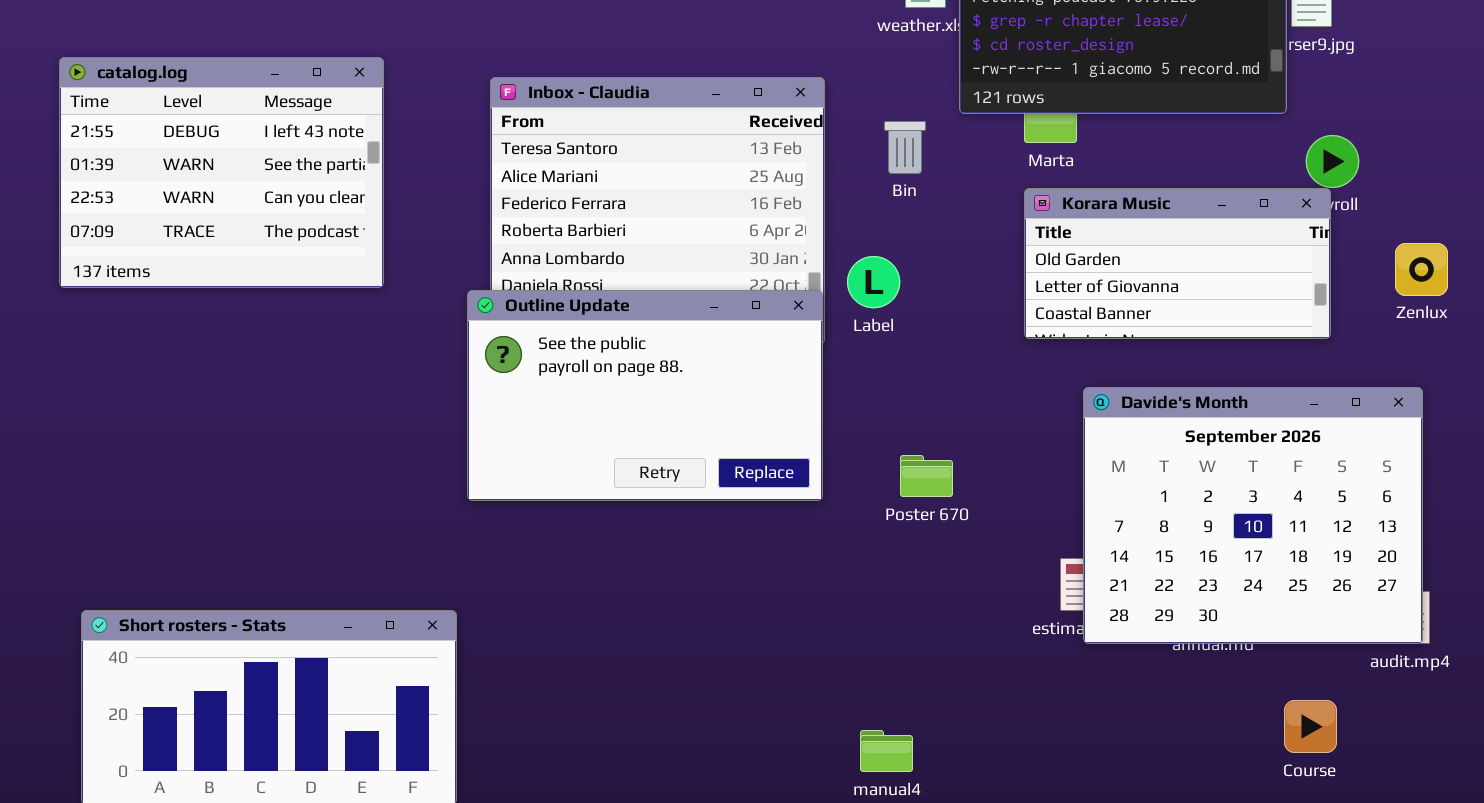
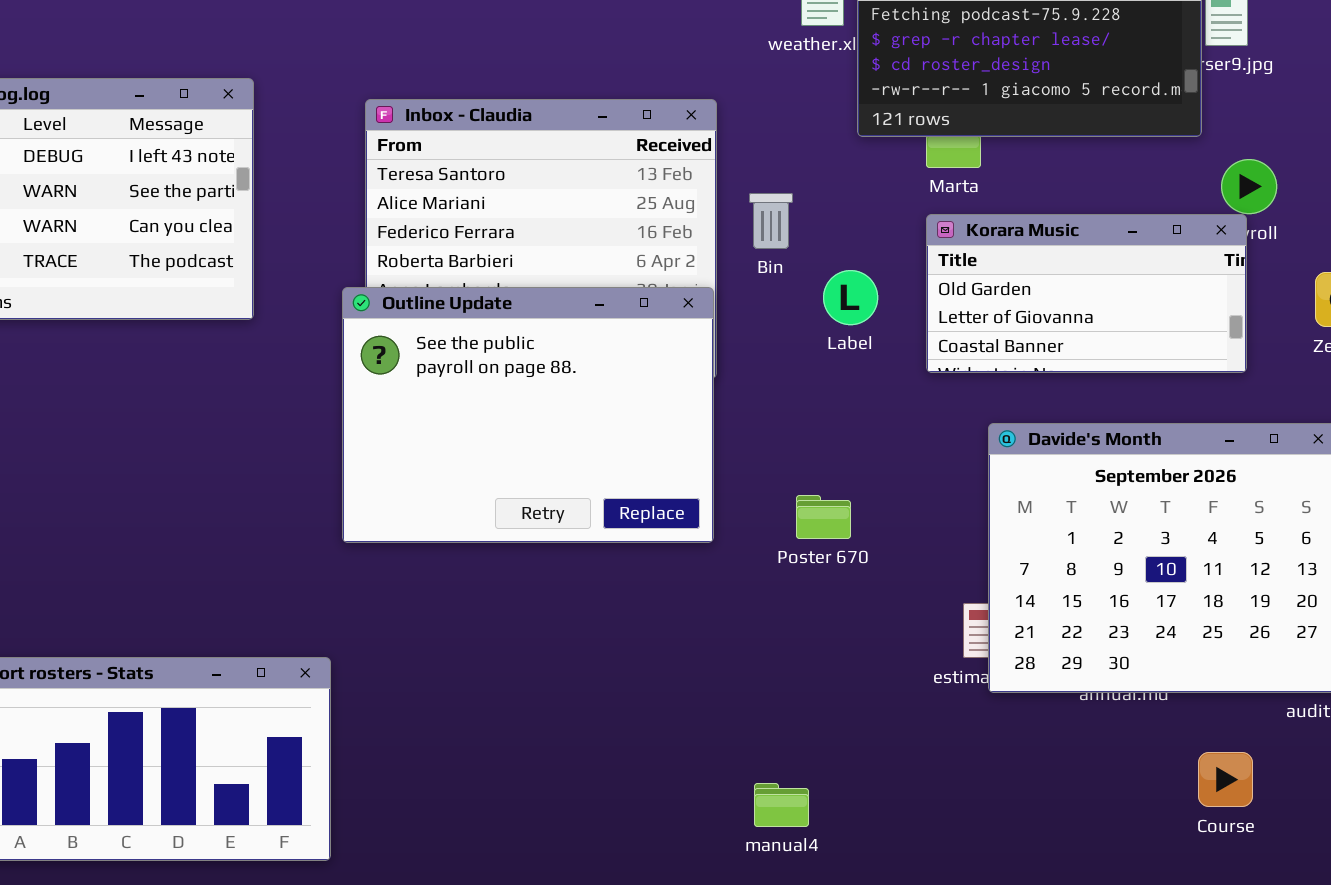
Bin: [884,121,926,174] -> [749,193,793,249], moved
Label: [847,256,900,308] -> [823,270,878,325], moved
Outline Update: [467,290,823,501] -> [342,287,714,543], resized

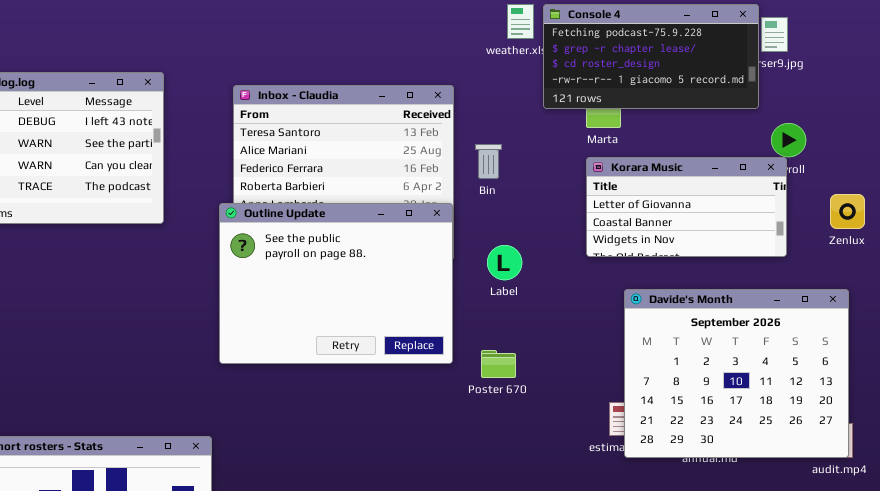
Korara Music: [926,214,1247,373] -> [586,157,787,257], scrolled down 1 row
Label: [823,270,878,325] -> [487,245,522,280], moved
Poster 670: [796,495,851,539] -> [481,350,516,378], moved

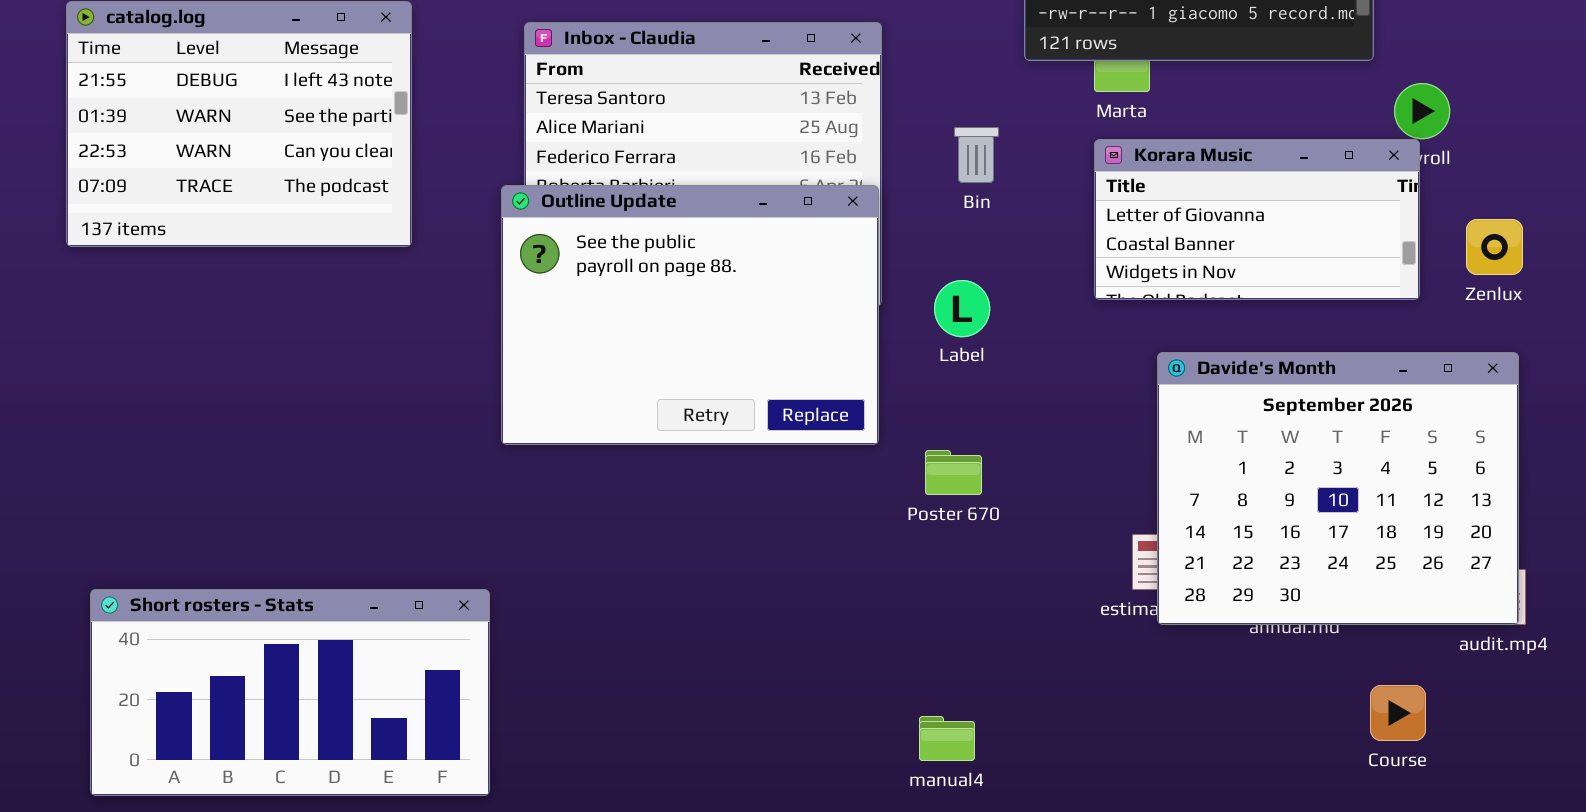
Bin: [475,144,502,179] -> [954,127,999,183], moved
Zenlux: [830,194,865,229] -> [1466,219,1523,275], moved
Outline Update: [219,203,453,364] -> [501,185,879,445], moved

